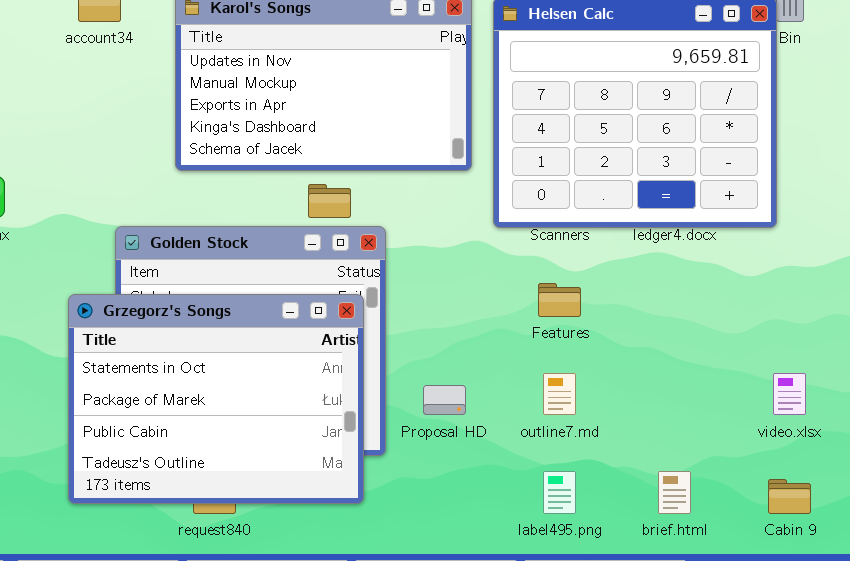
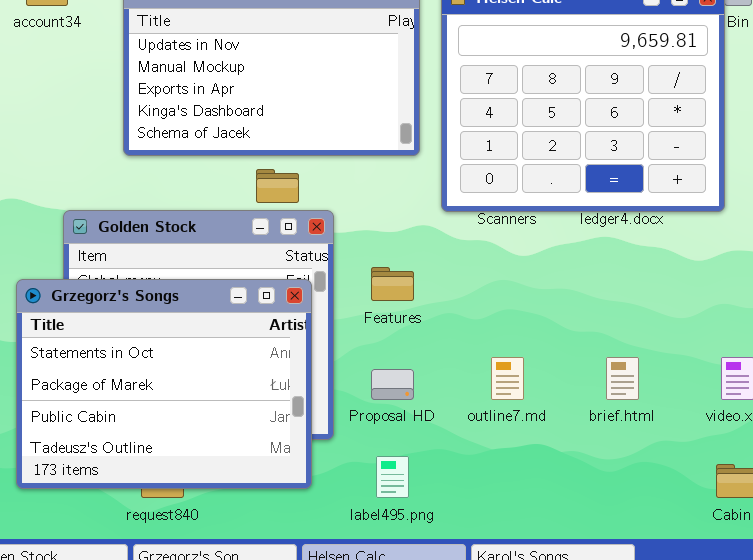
Features: [538,283,581,317] -> [371,267,414,301], moved
label495.png: [543,471,576,514] -> [376,456,409,498], moved
brief.html: [658,471,691,514] -> [606,357,639,400], moved

